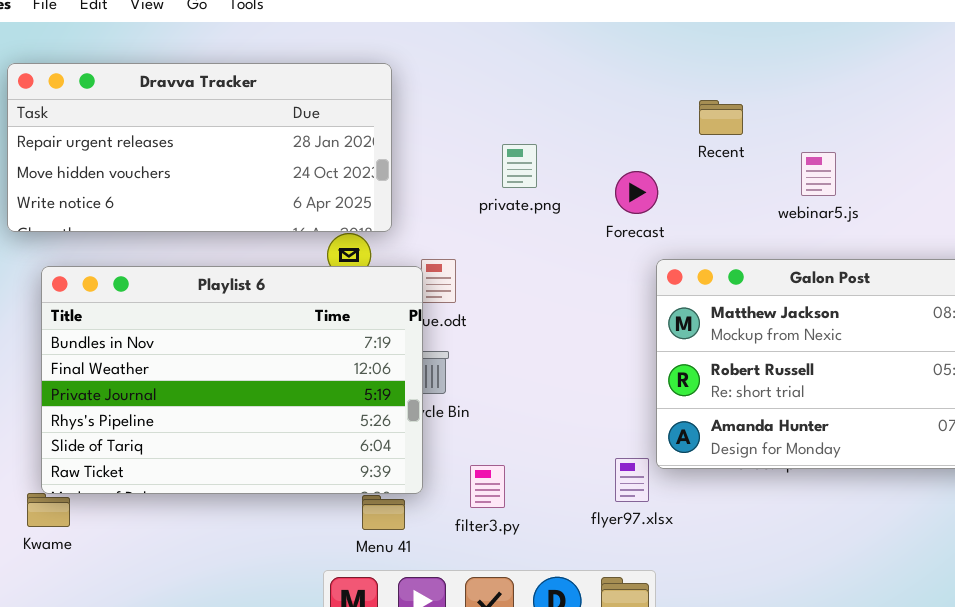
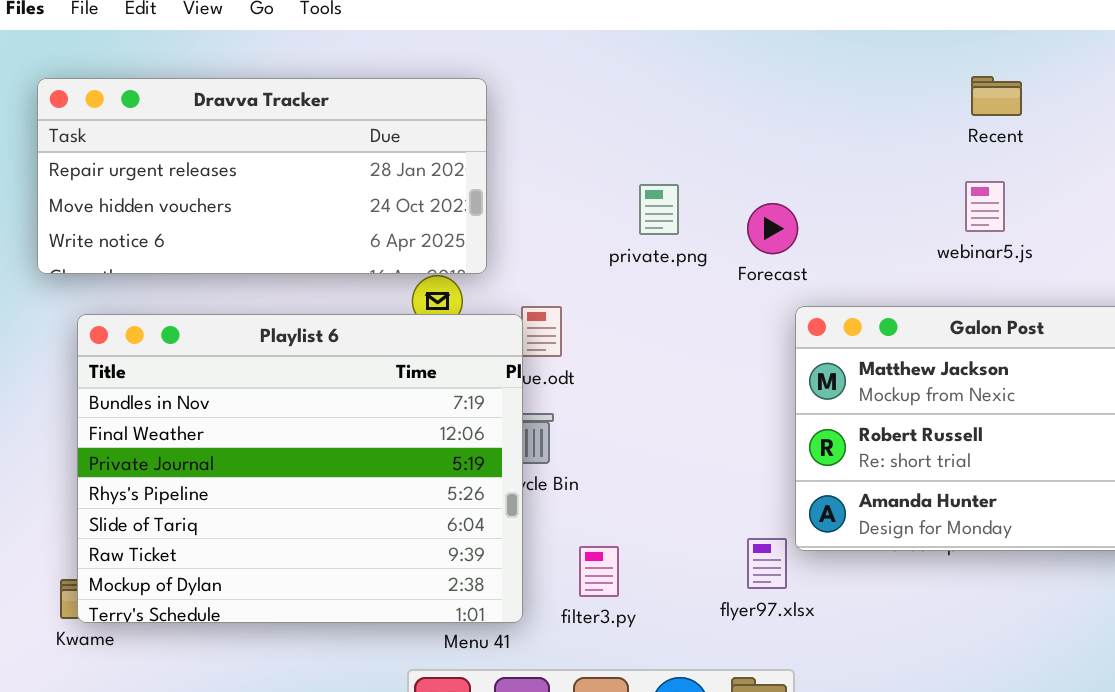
Recent: [699,100,743,135] -> [971,76,1022,116], moved
private.png: [502,144,537,188] -> [639,184,679,235], moved
Playlist 6: [41,266,423,494] -> [77,314,523,623], resized

